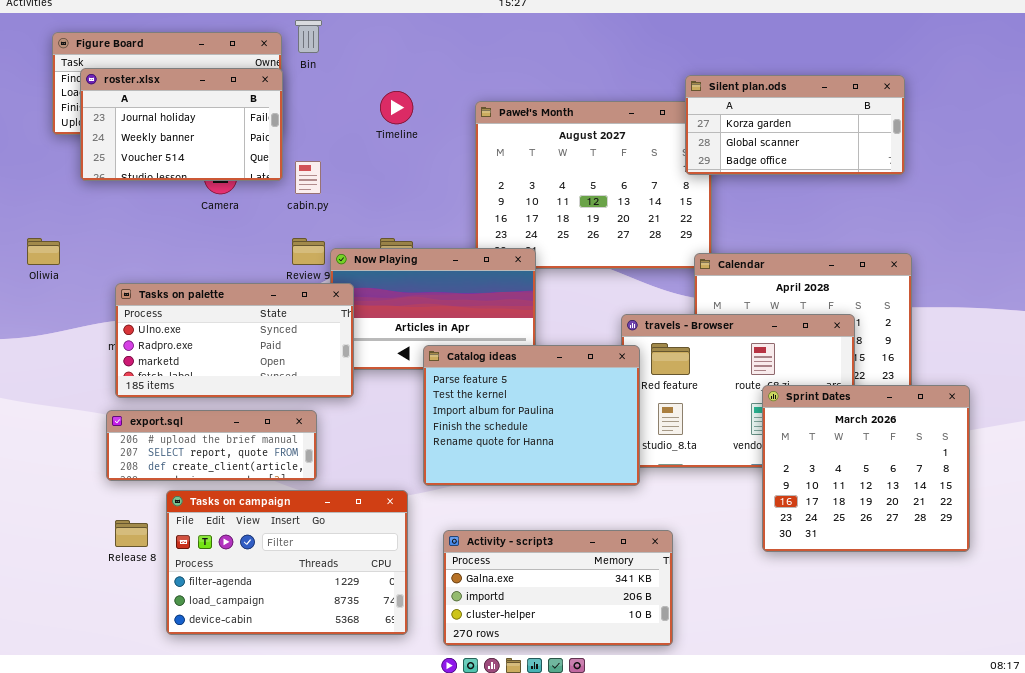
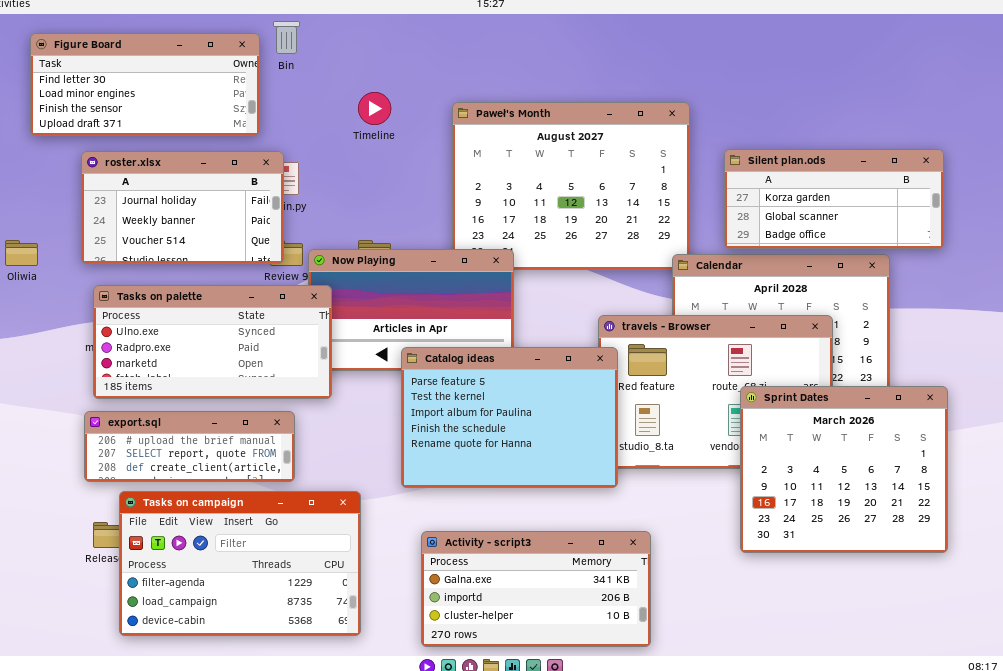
roster.xlsx: [80,68,283,181] -> [81,151,284,264], moved
Silent plan.ods: [685,75,905,175] -> [724,149,944,249], moved
Tasks on campaign: [166,490,408,635] -> [119,491,361,636], moved

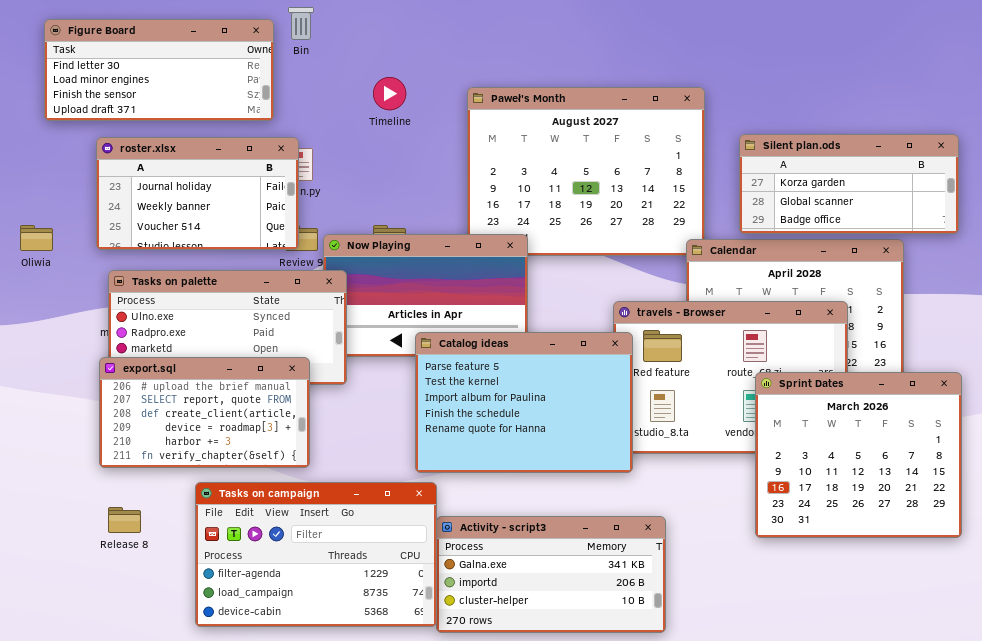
export.sql: [84,411,295,482] -> [99,357,310,468], resized
Tasks on campaign: [119,491,361,636] -> [195,482,437,627], moved

